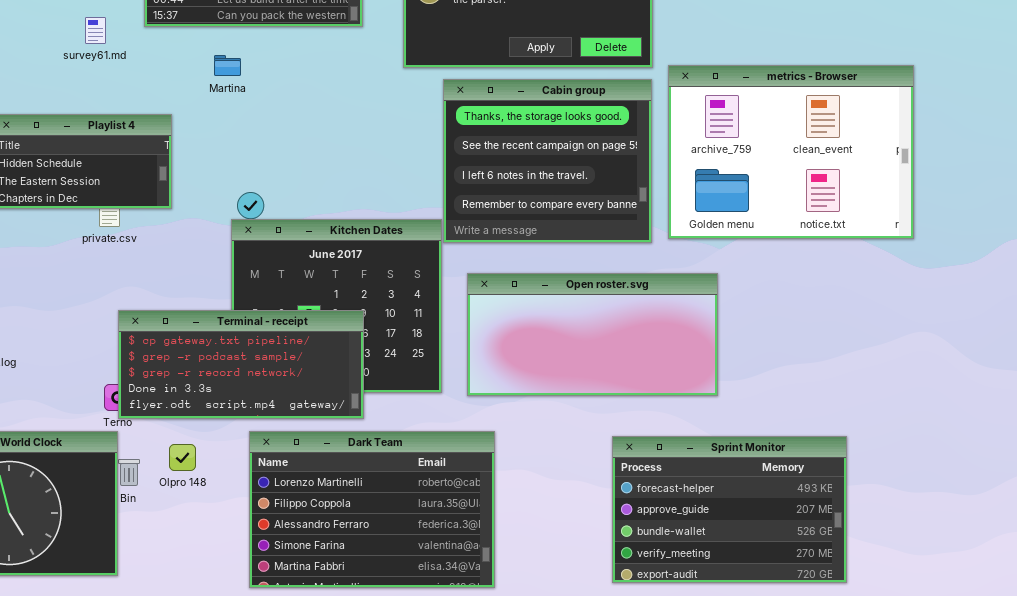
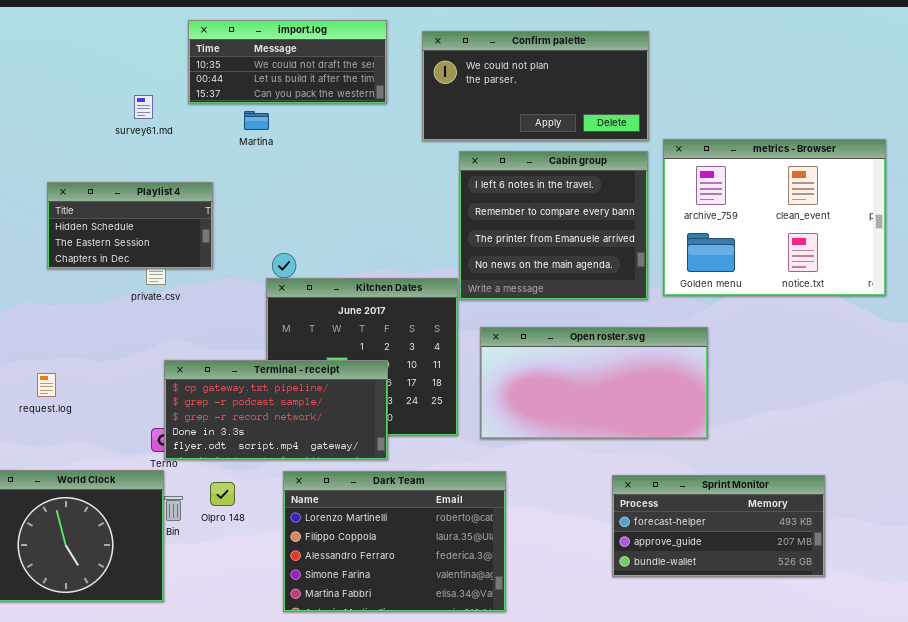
Martina: [214,55,241,76] -> [244,111,269,130], moved
Cabin group: [443,79,652,243] -> [459,151,648,300], scrolled down 2 rows
Sprint Monitor: [612,436,847,583] -> [612,475,825,577], resized

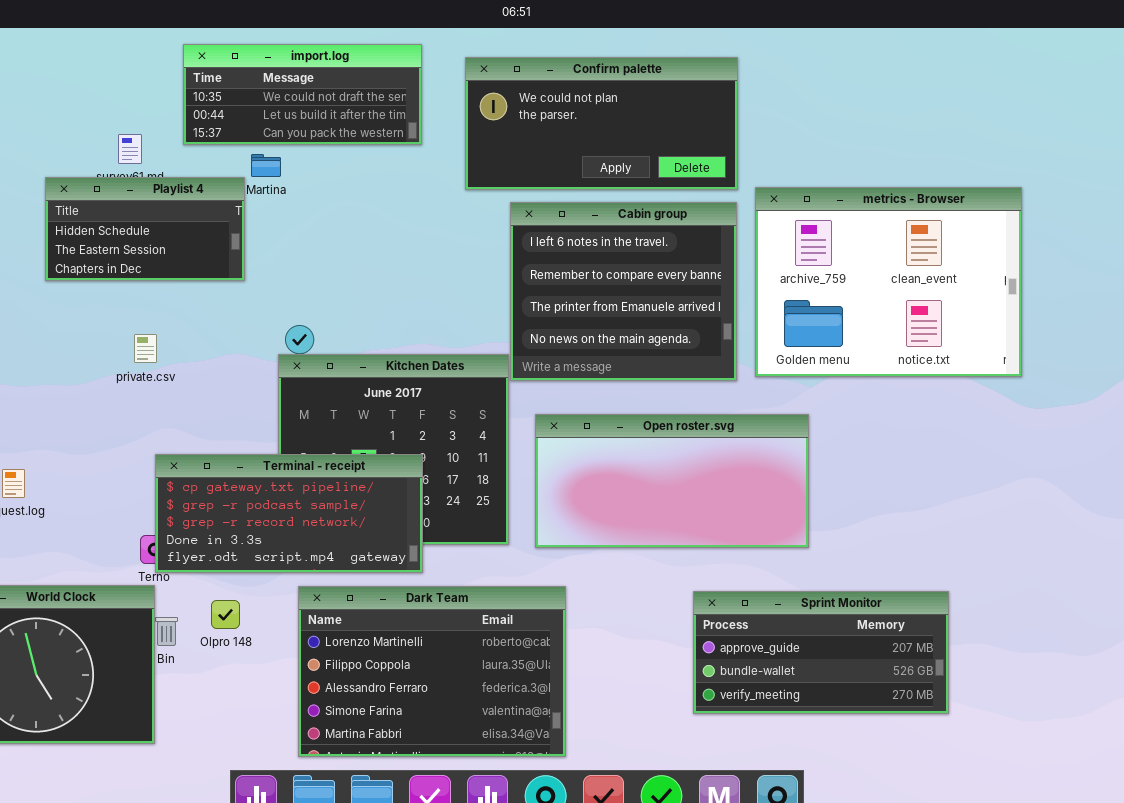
Playlist 4: [47,182,213,269] -> [45,177,245,281], moved
Sprint Monitor: [612,475,825,577] -> [693,591,949,714], scrolled down 1 row

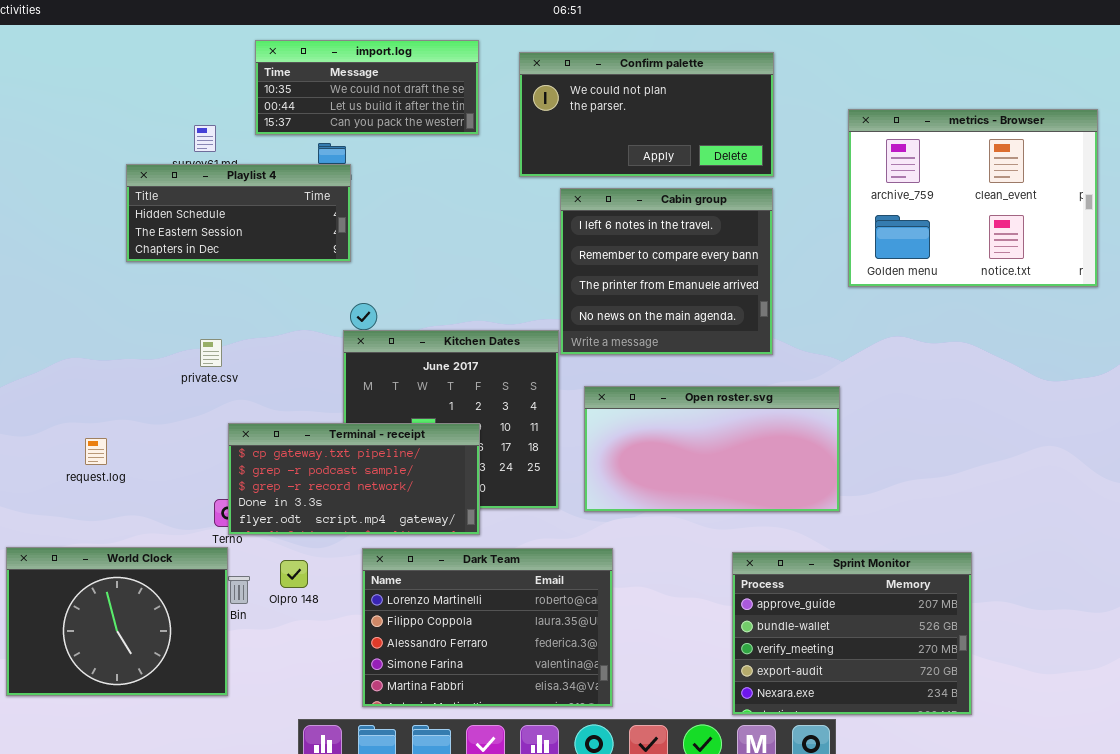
Playlist 4: [45,177,245,281] -> [126,164,351,262], resized
metrics - Browser: [755,187,1022,377] -> [848,109,1098,287], moved
private.csv: [134,334,157,363] -> [200,339,222,367], moved
Sprint Monitor: [693,591,949,714] -> [732,552,972,715], resized

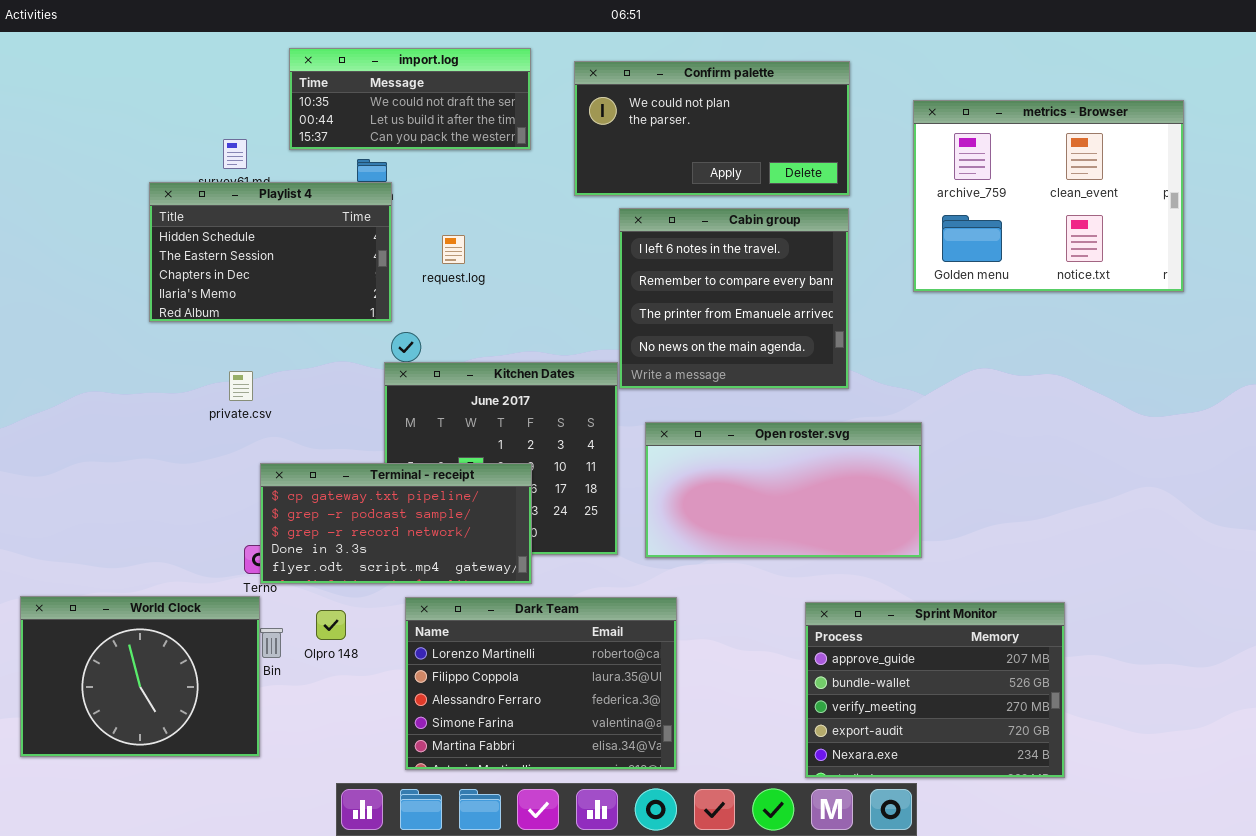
metrics - Browser: [848,109,1098,287] -> [913,100,1184,292], moved
Playlist 4: [126,164,351,262] -> [149,182,392,322], resized
request.log: [85,438,107,465] -> [442,235,465,264], moved

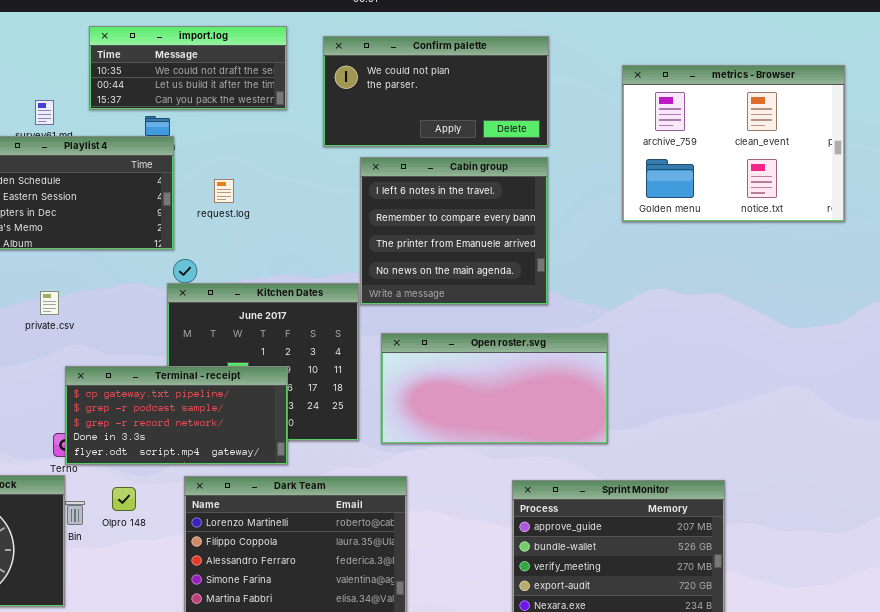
metrics - Browser: [913,100,1184,292] -> [622,65,845,222], moved

